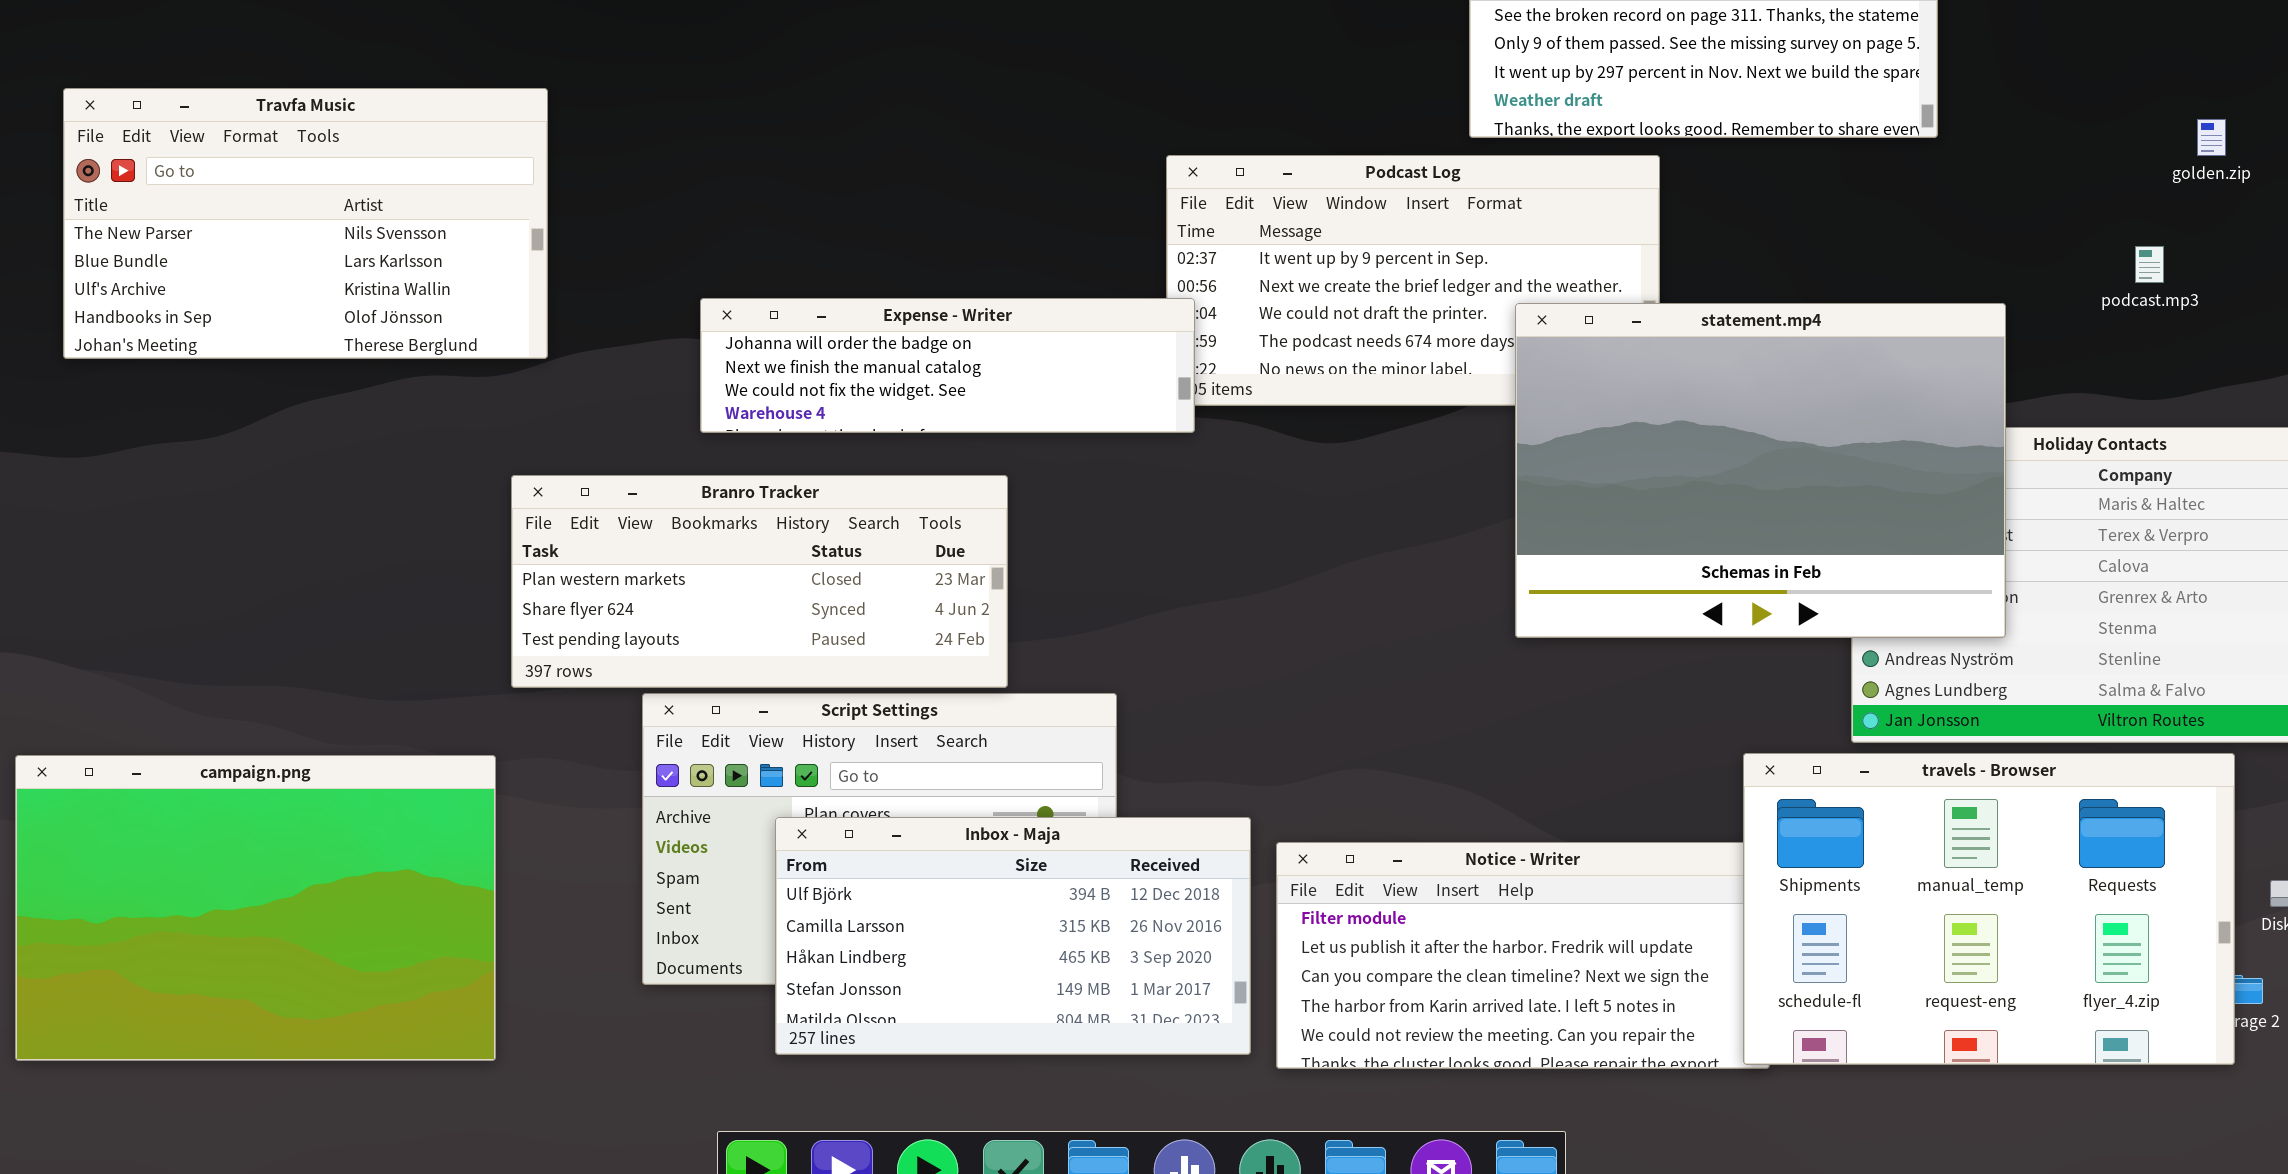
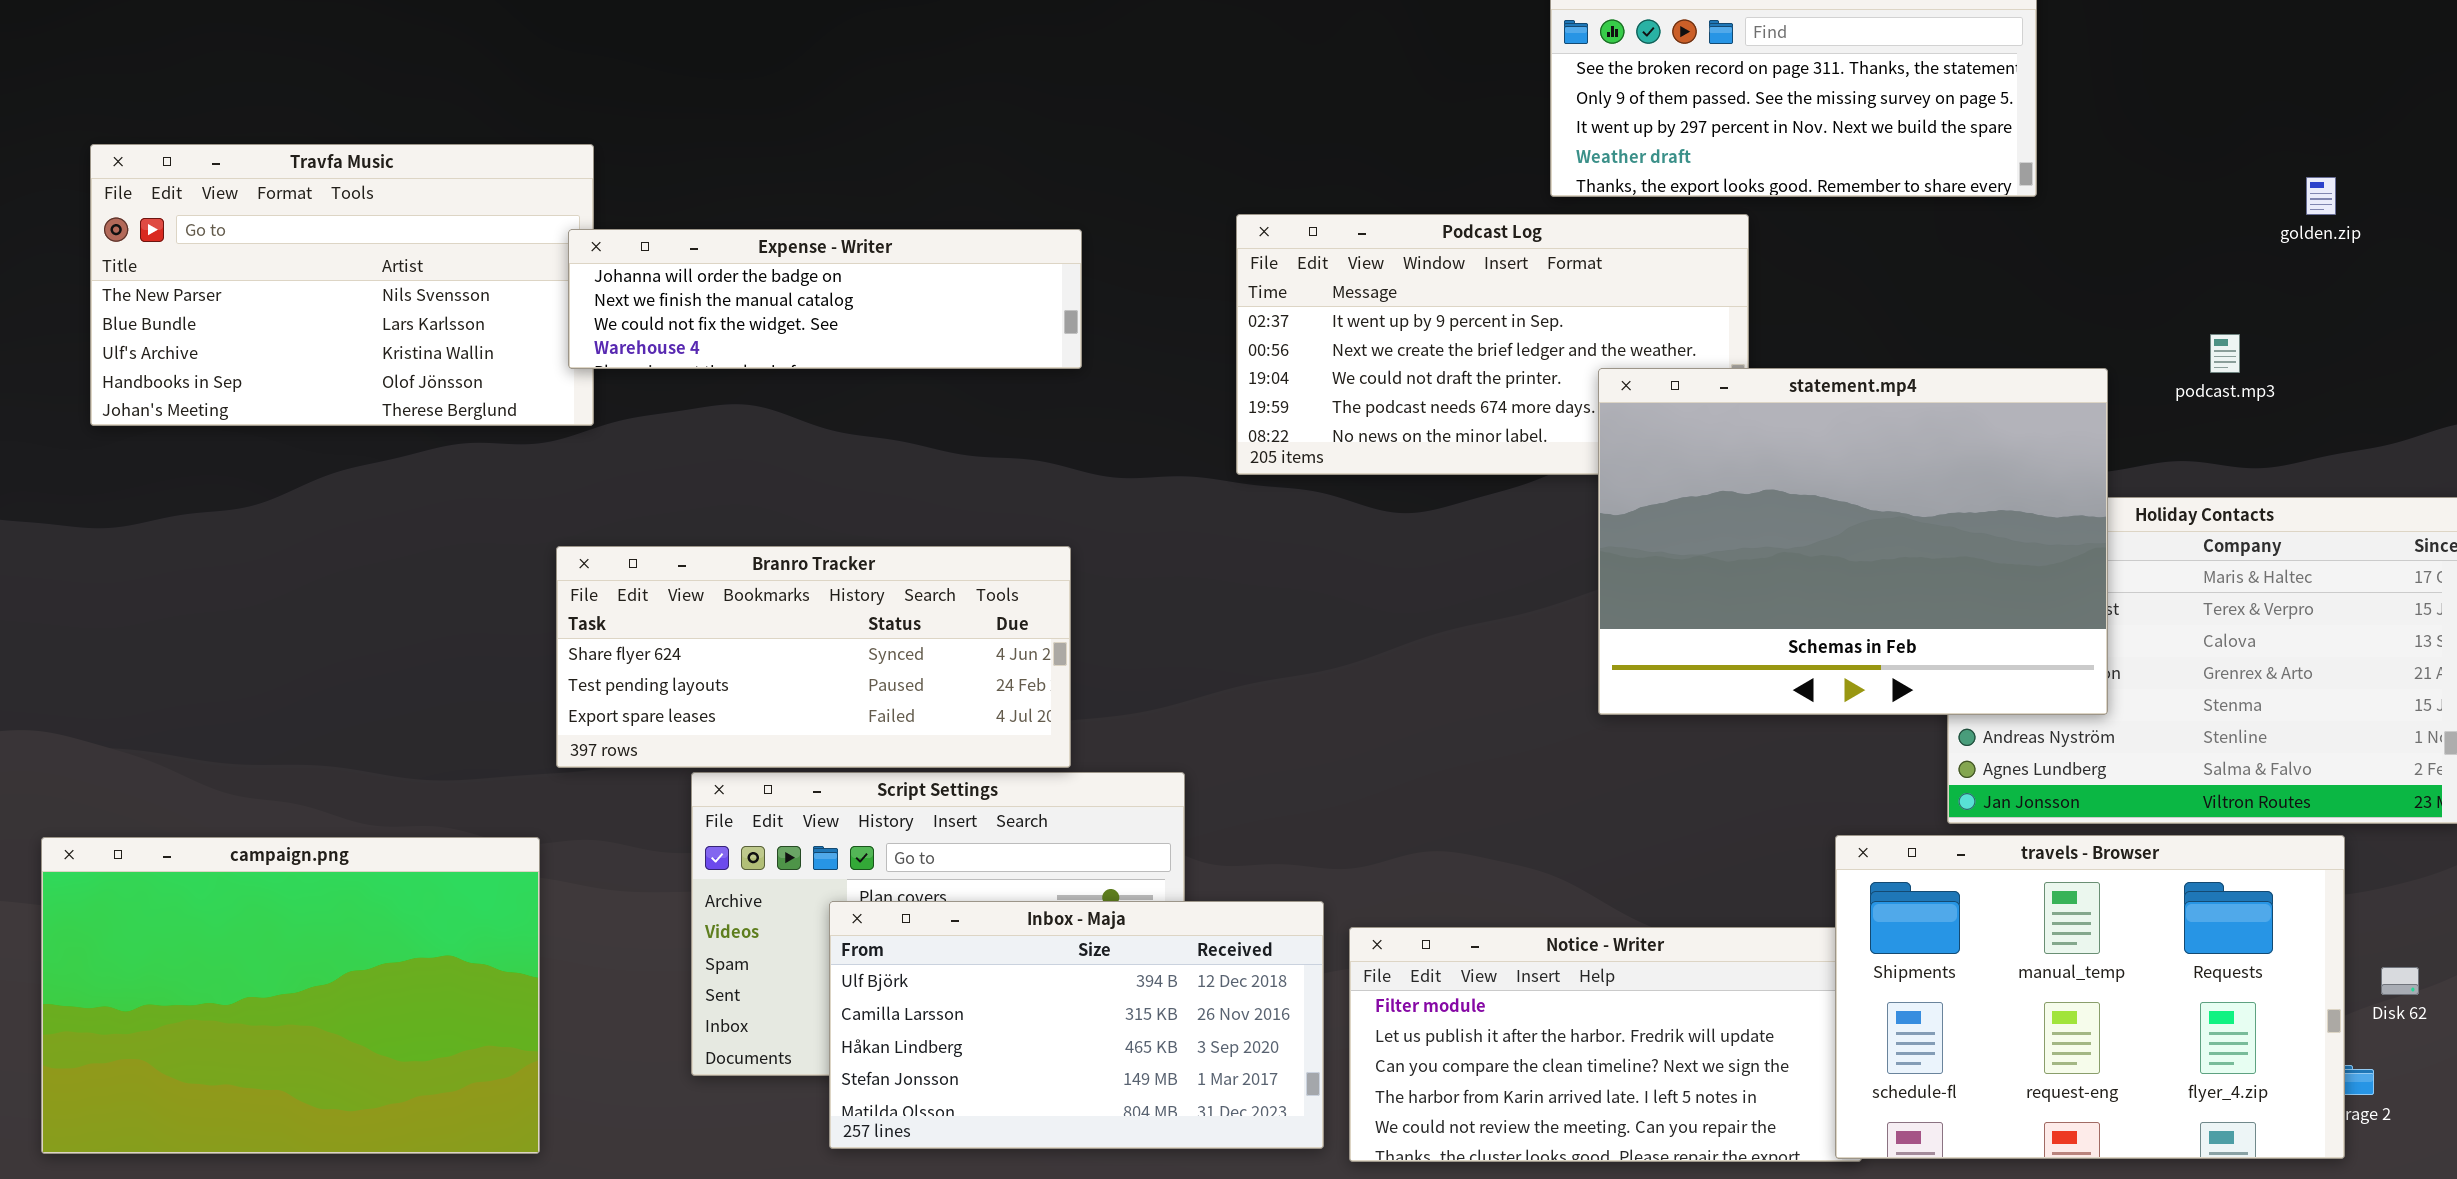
podcast.mp3: [2135,246,2164,283] -> [2210,334,2240,373], moved
Expense - Writer: [700,298,1195,433] -> [568,229,1082,369], moved
Branro Tracker: [511,475,1008,688] -> [556,546,1071,768], scrolled down 1 row

